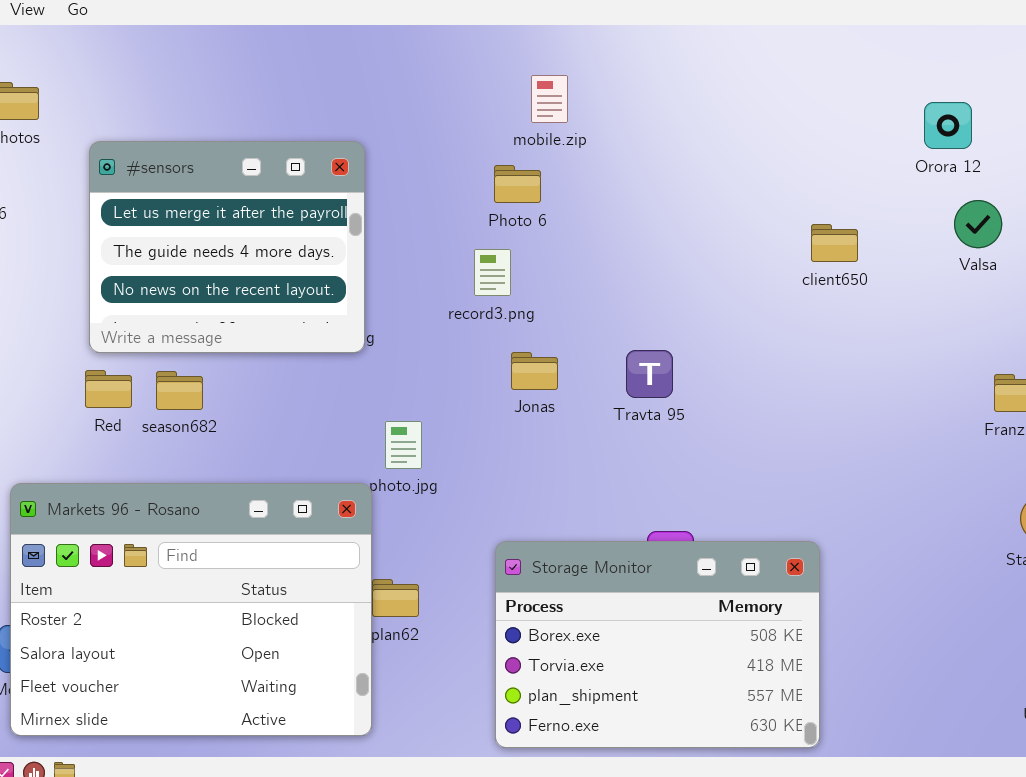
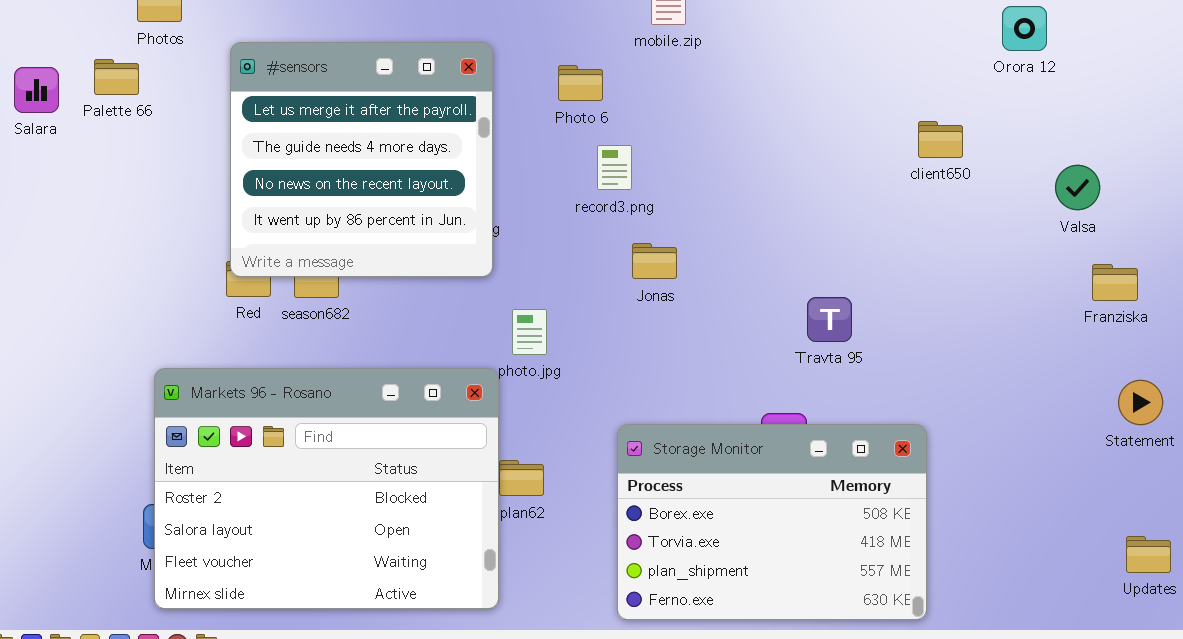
Orora 12: [924,102,972,149] -> [1002,6,1047,51], moved
#sensors: [89,141,365,353] -> [230,42,493,277], resized
Photo 6: [494,165,541,203] -> [558,65,603,101], moved
Valsa: [954,200,1002,248] -> [1055,165,1100,210], moved
Travta 95: [626,350,673,398] -> [807,297,852,342], moved

